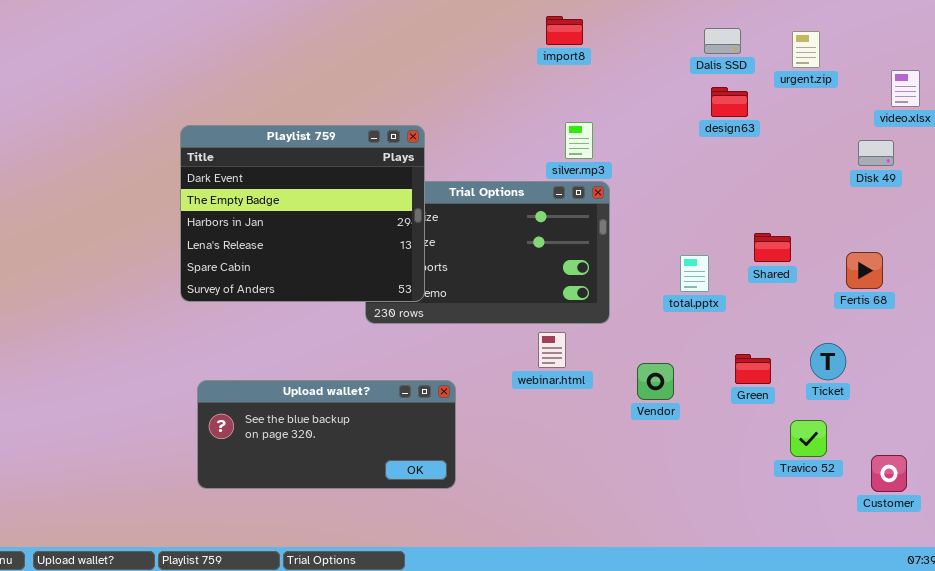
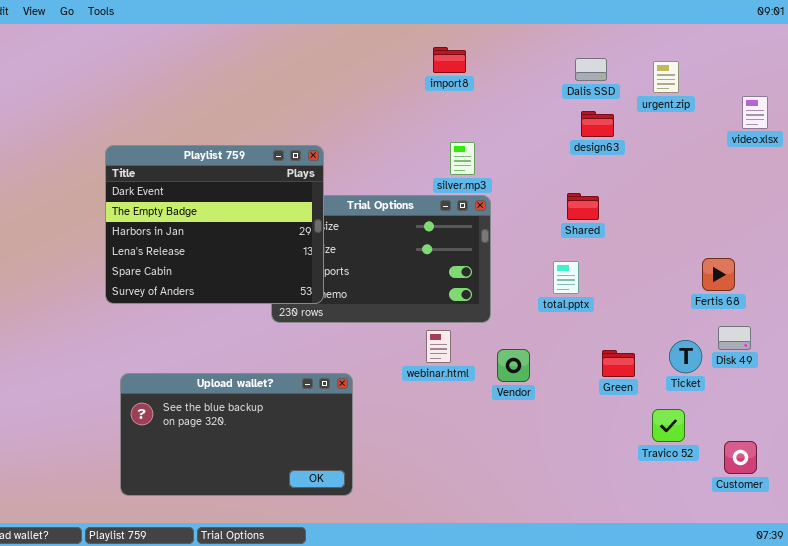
Disk 49: [858,140,894,166] -> [718,326,751,350], moved
Shared: [754,233,791,262] -> [567,193,599,220], moved
Vendor: [637,363,674,400] -> [497,349,530,382], moved
Upload wallet?: [197,380,456,489] -> [120,373,353,496], resized

